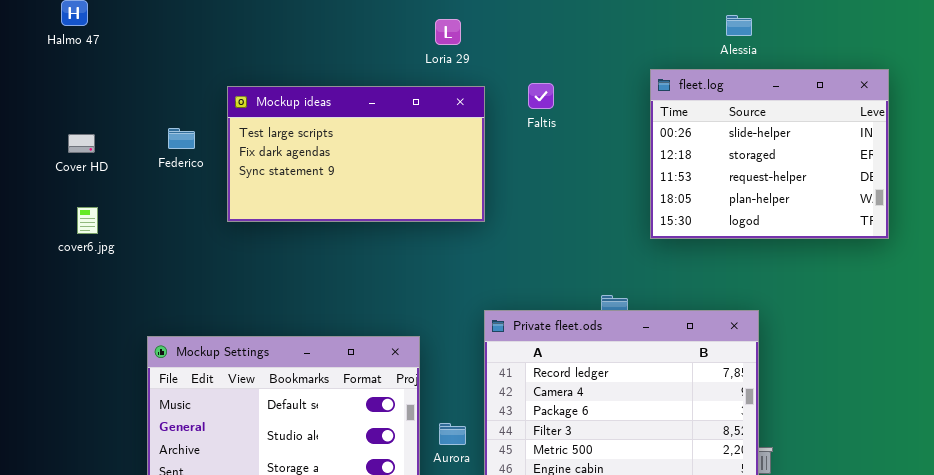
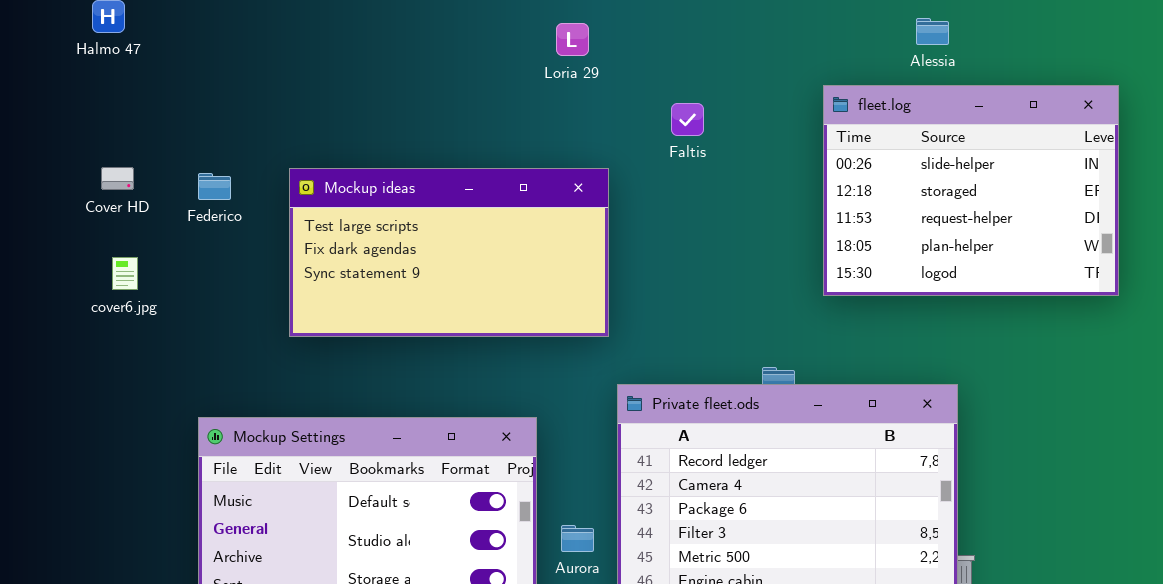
Mockup ideas: [227,86,485,222] -> [289,168,609,337], moved
Federico: [168,128,195,149] -> [198,173,231,200], moved

